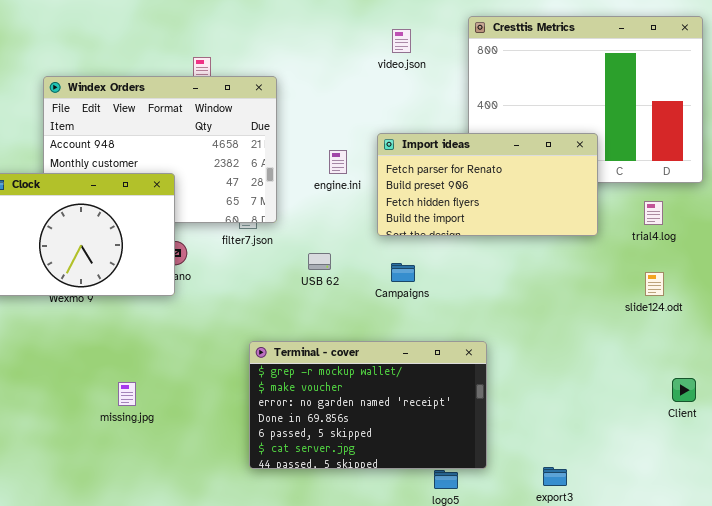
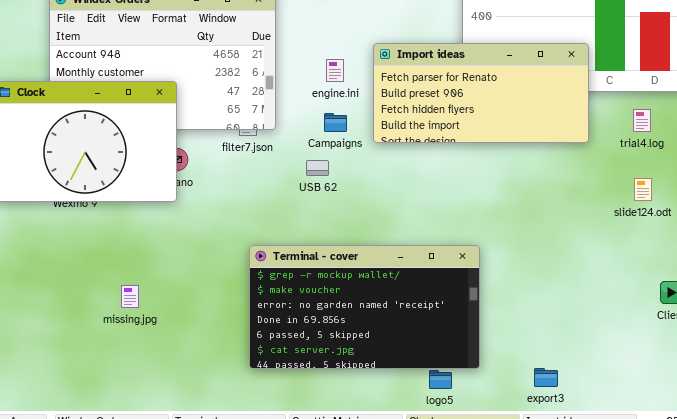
Campaigns: [391,263,415,282] -> [324,113,347,132], moved

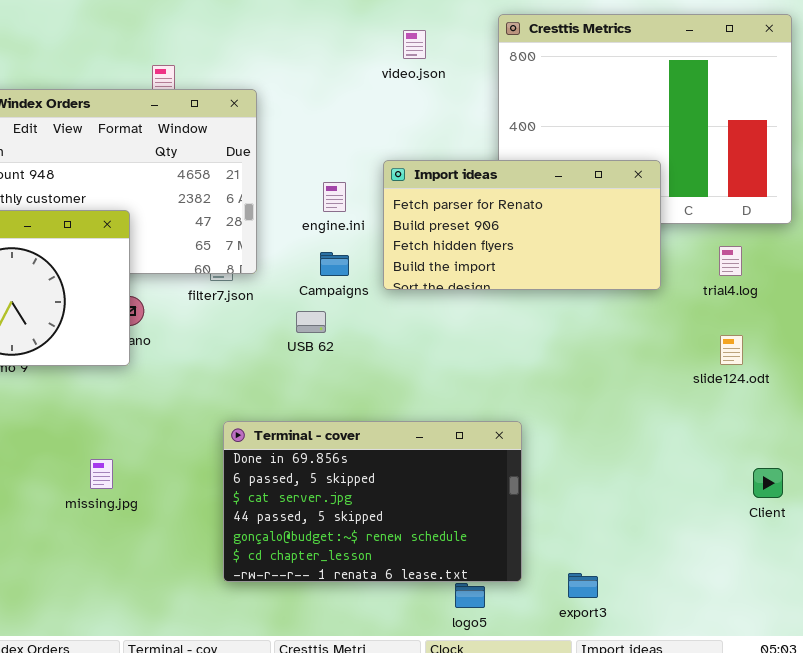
Terminal - cover: [249,245,480,369] -> [223,421,522,582], scrolled down 3 rows
missing.jpg: [121,285,139,308] -> [90,459,113,489], moved
export3: [534,368,558,387] -> [568,573,598,598], moved

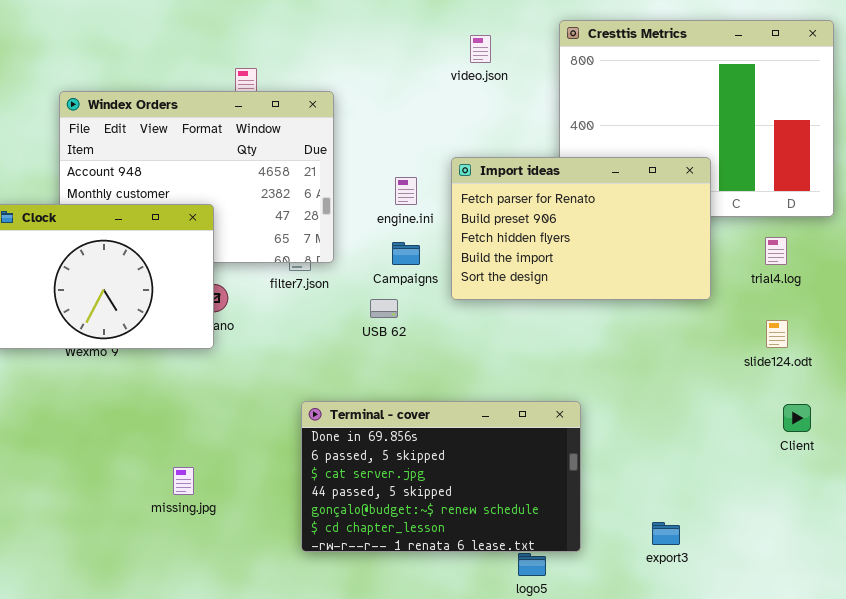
Import ideas: [383,160,661,290] -> [451,157,711,300], resized
missing.jpg: [90,459,113,489] -> [173,467,194,495], moved
Client: [753,468,783,498] -> [783,404,811,432], moved
export3: [568,573,598,598] -> [652,522,680,545], moved

